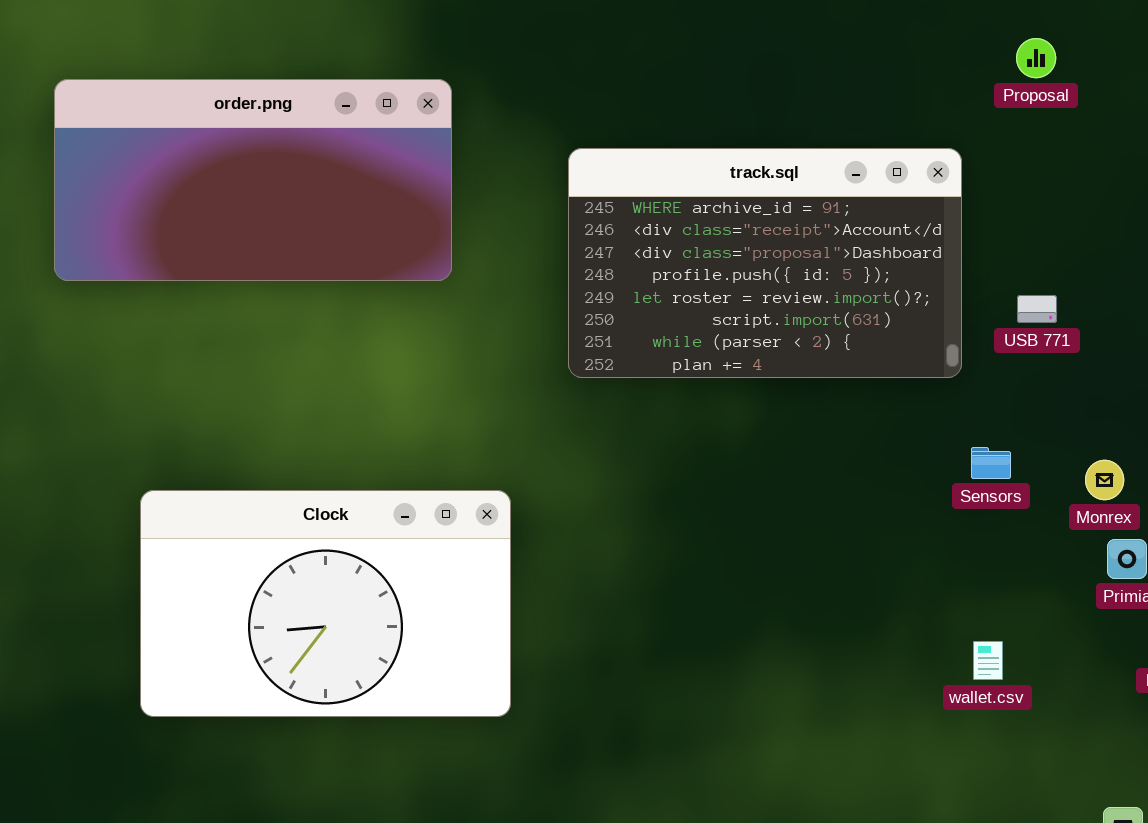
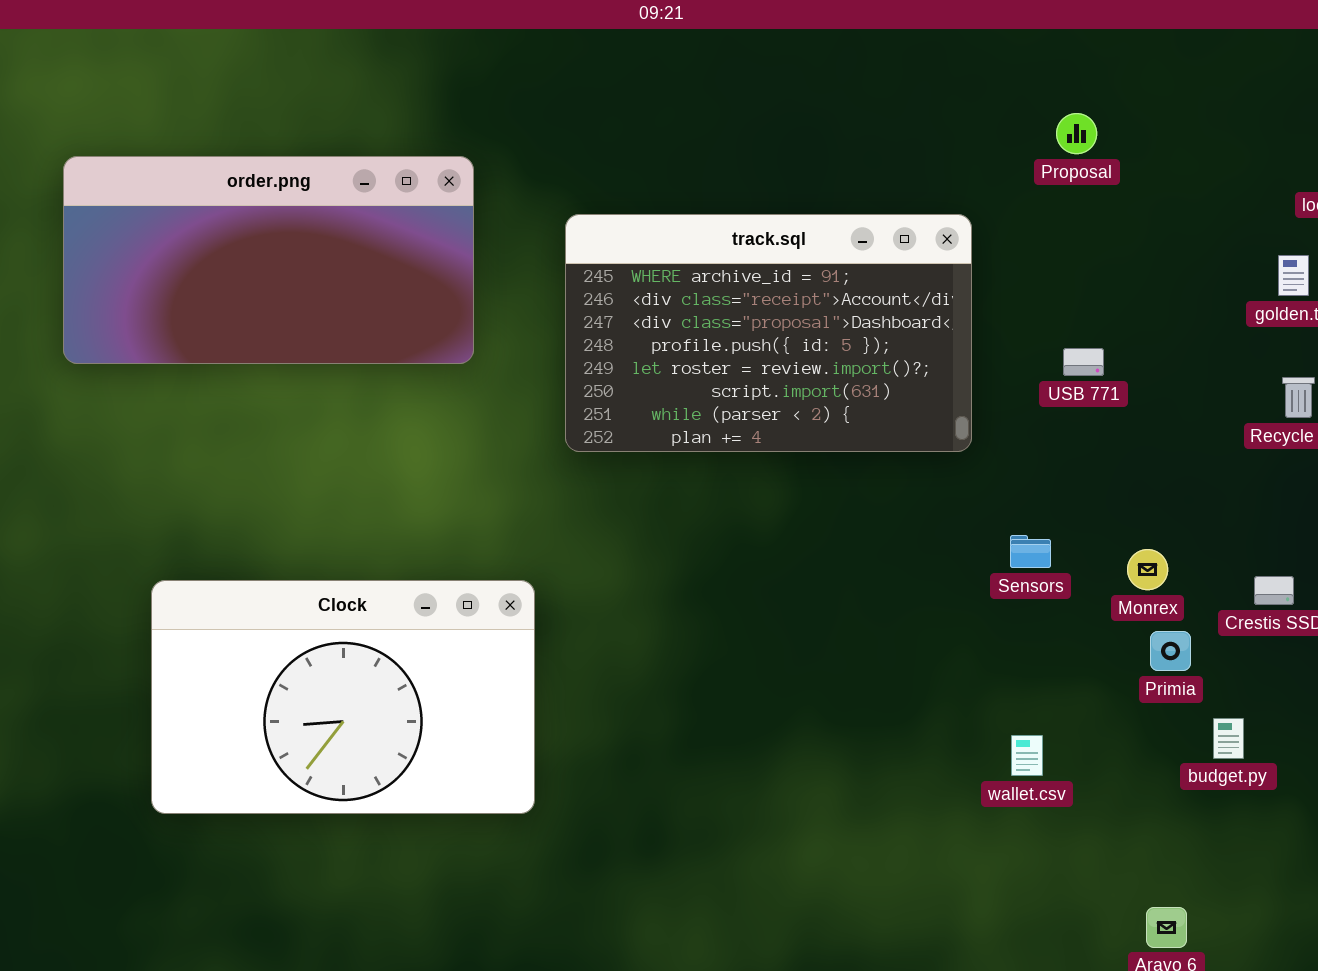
track.sql: [568,148,962,378] -> [565,214,972,452], moved
USB 771: [1017,295,1057,323] -> [1063,348,1104,376], moved

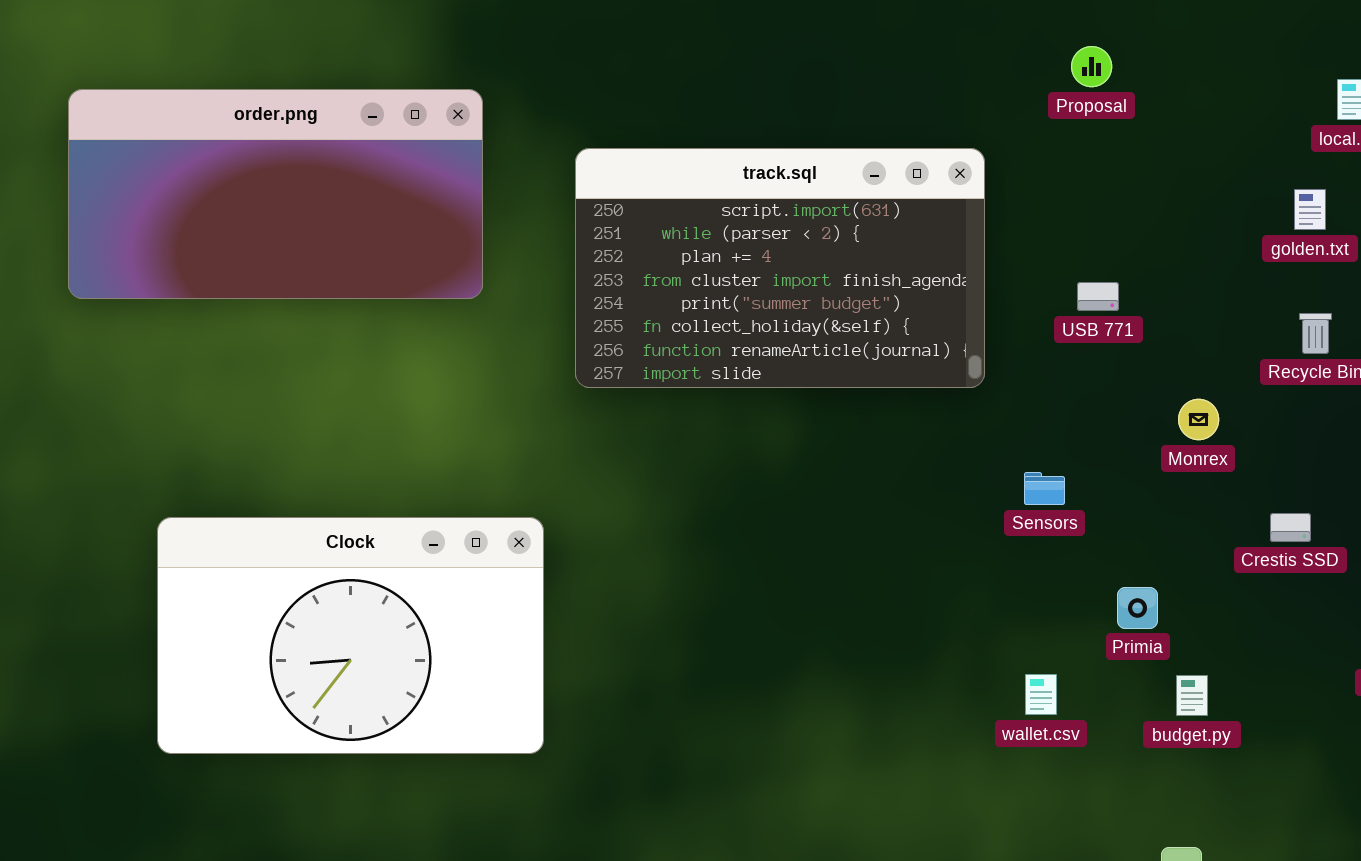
track.sql: [565,214,972,452] -> [575,148,985,388], scrolled down 5 rows
Monrex: [1127,549,1168,590] -> [1178,399,1219,440], moved
Primia: [1150,631,1191,671] -> [1117,587,1158,629], moved
budget.py: [1213,718,1244,759] -> [1176,675,1208,716], moved

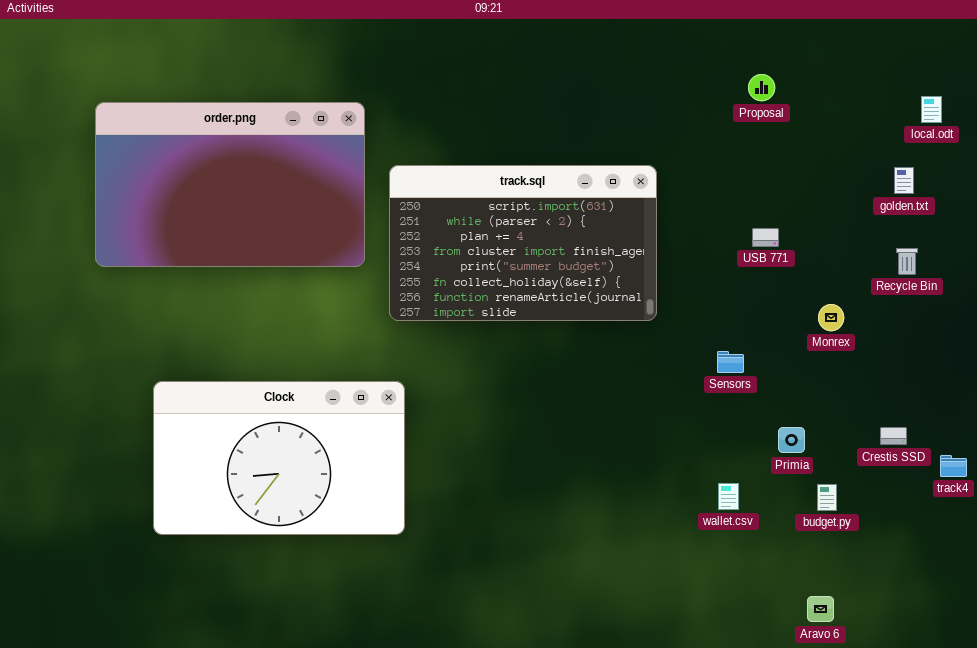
order.png: [68,89,483,299] -> [95,102,365,267], resized
track.sql: [575,148,985,388] -> [389,165,657,321], moved
Crestis SSD: [1270,513,1311,542] -> [880,427,907,445], moved

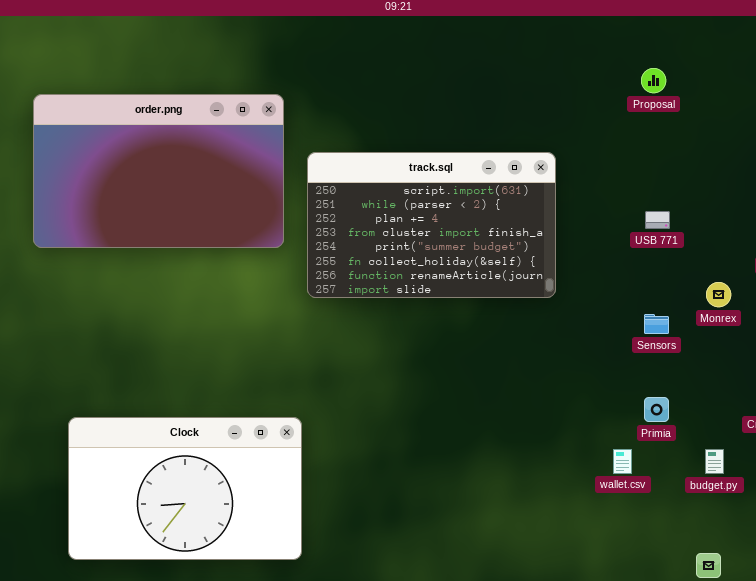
Sensors: [717,351,744,373] -> [644,314,669,334], moved
Clock: [153,381,405,535] -> [68,417,302,560], moved
Primia: [778,427,805,453] -> [644,397,669,422], moved

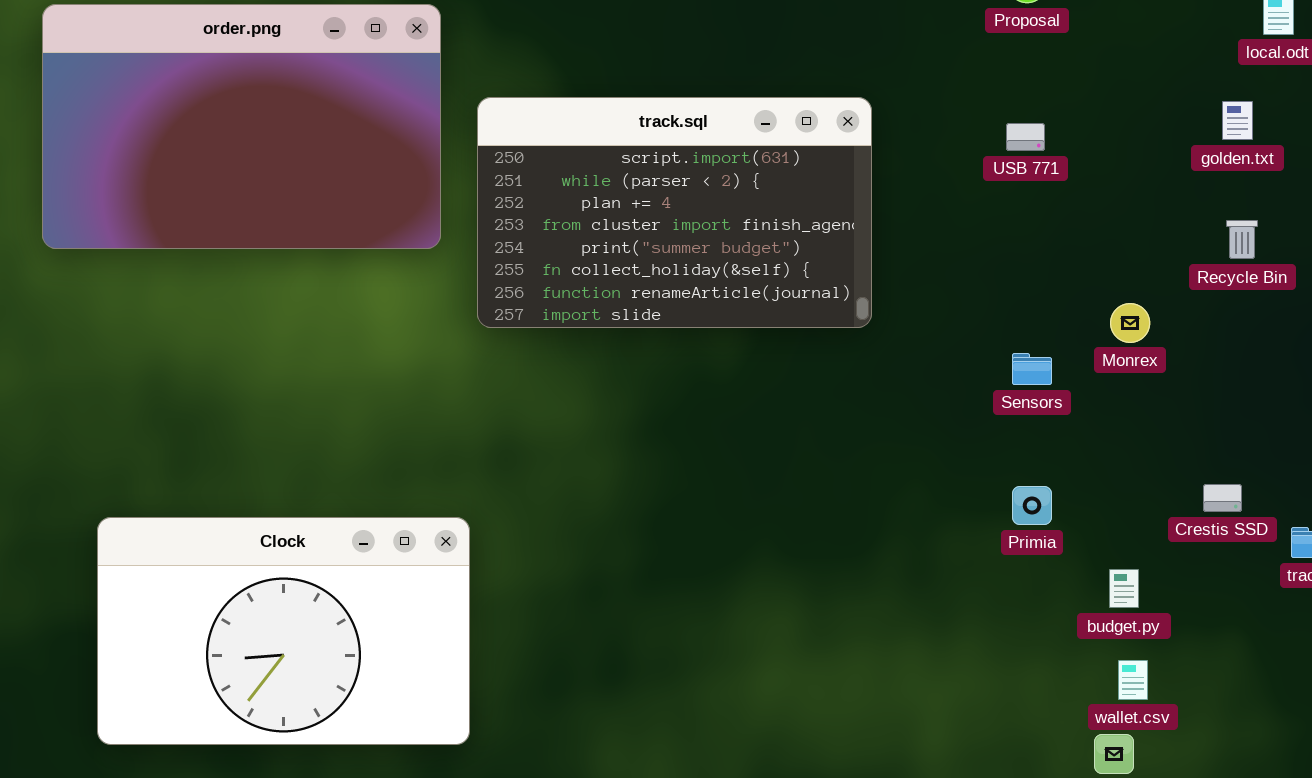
USB 771: [645,211,670,229] -> [1006,123,1045,151], moved
wallet.csv: [613,449,632,474] -> [1118,660,1148,700], moved

